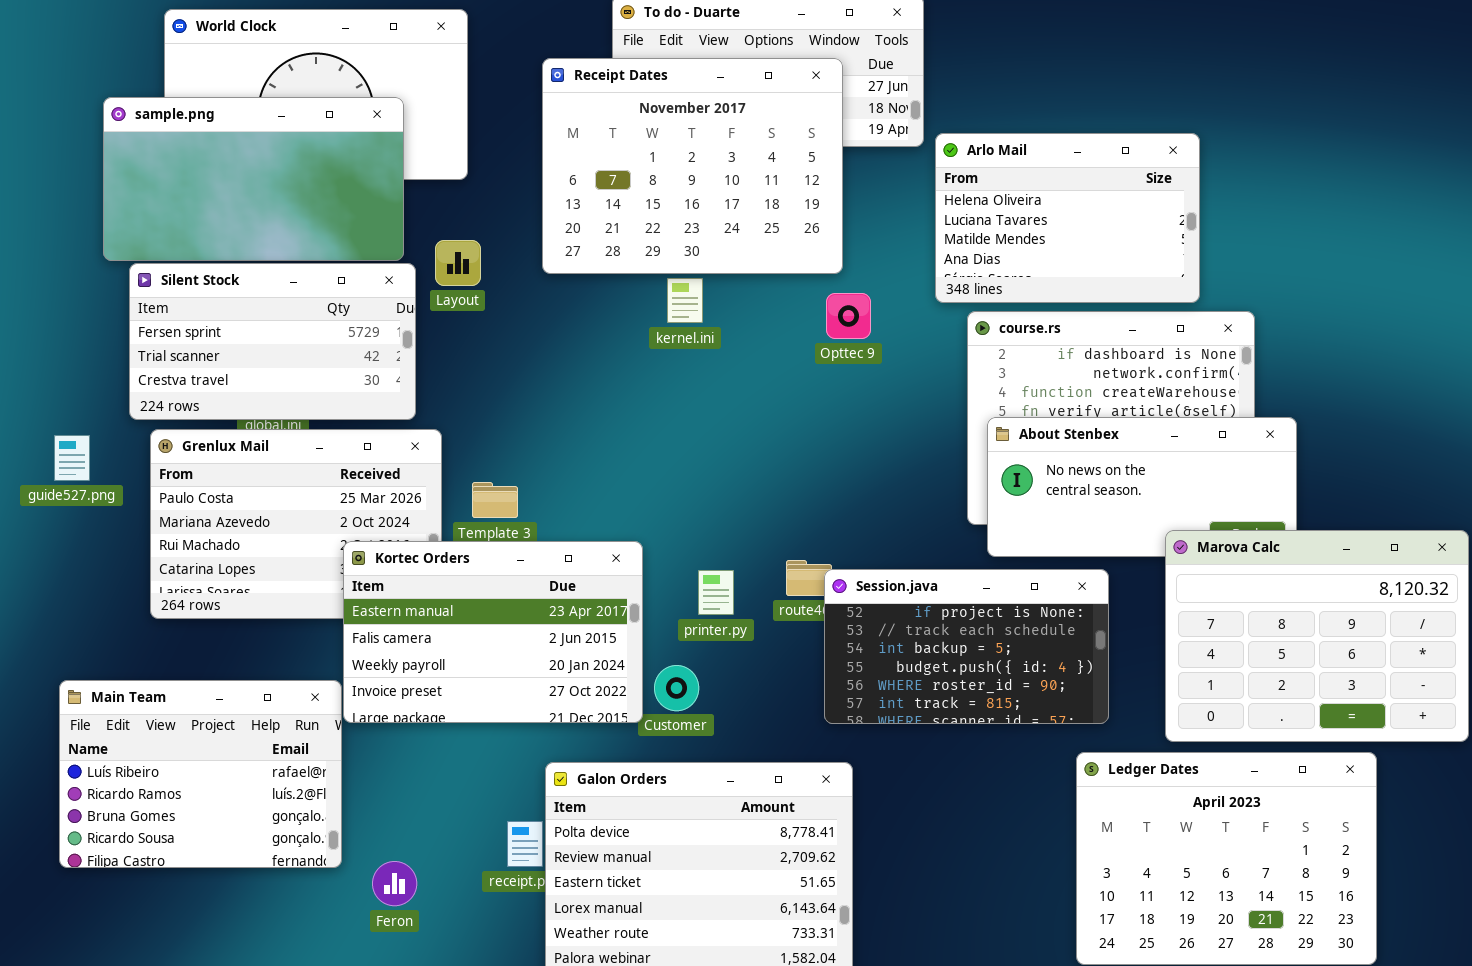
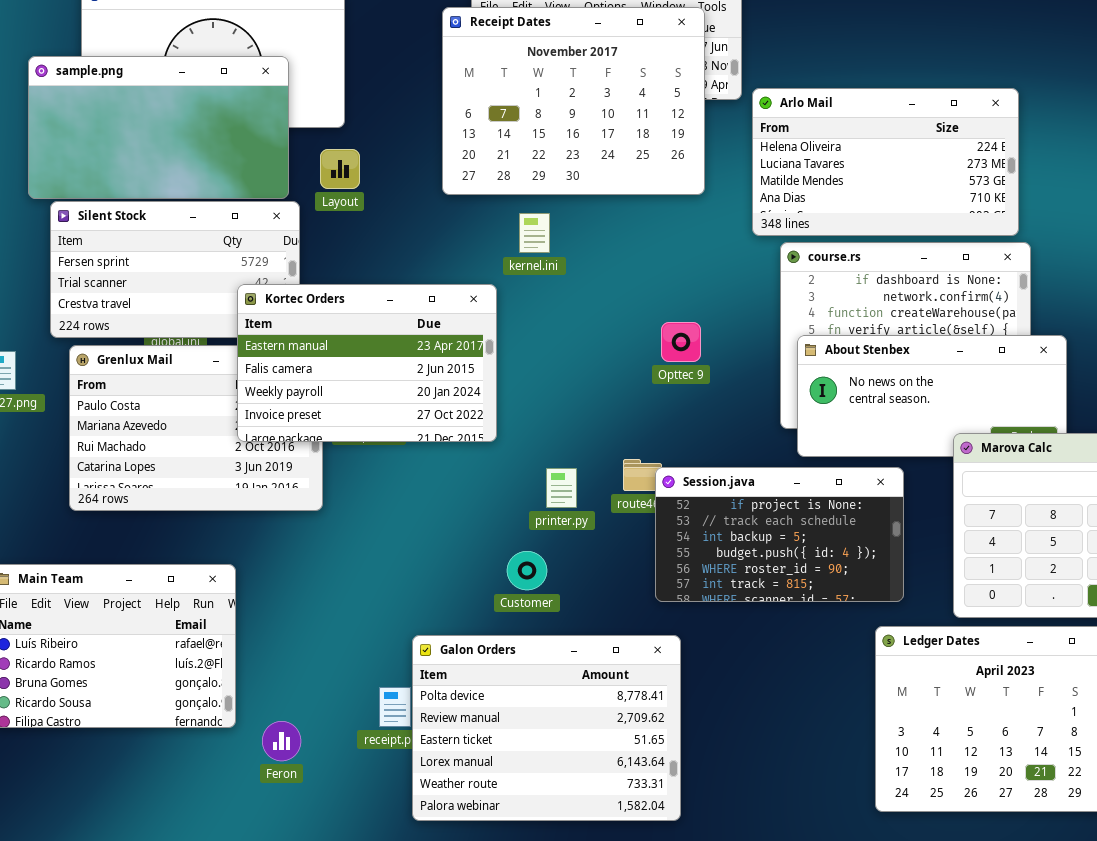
Receipt Dates: [542,58,843,274] -> [442,7,705,195], moved
Arlo Mail: [935,133,1200,303] -> [752,88,1019,236], resized
Layout: [435,240,481,286] -> [320,149,360,189], moved
Opttec 9: [826,293,871,339] -> [661,322,701,362], moved
Kortec Orders: [343,541,643,723] -> [237,284,497,442], moved

